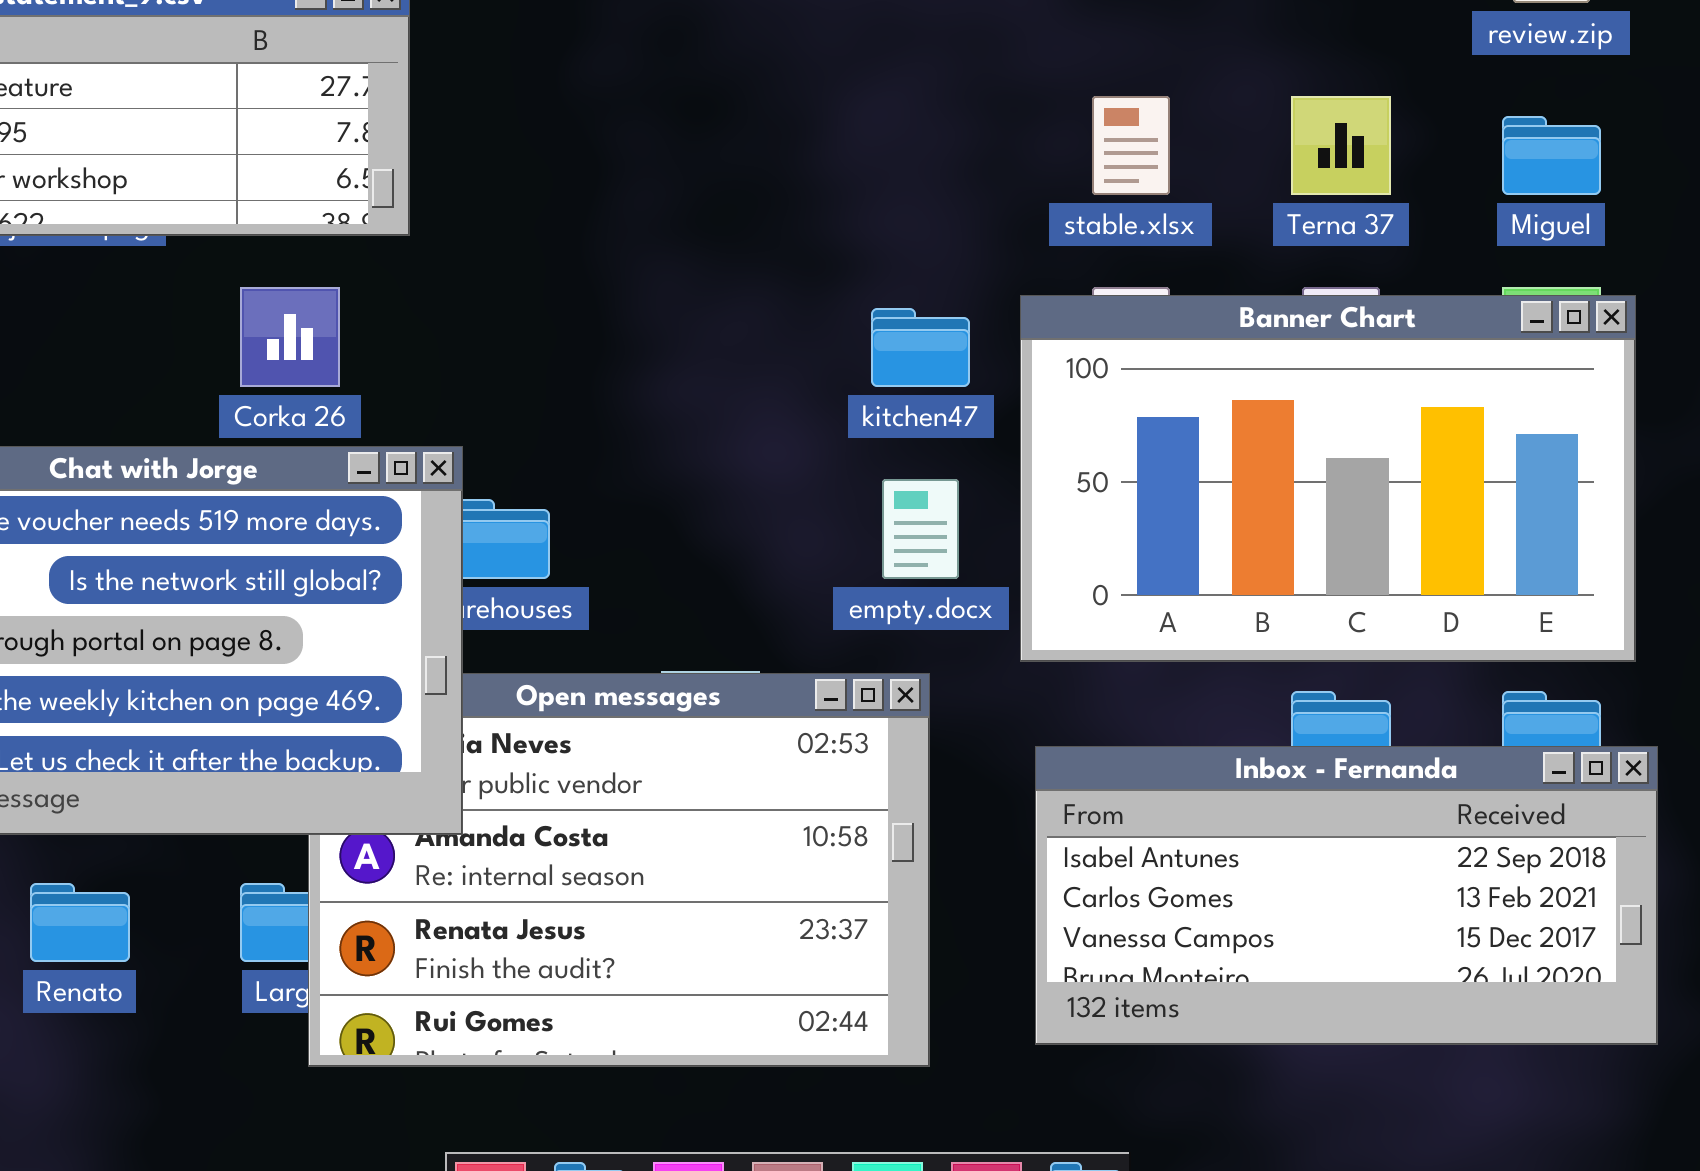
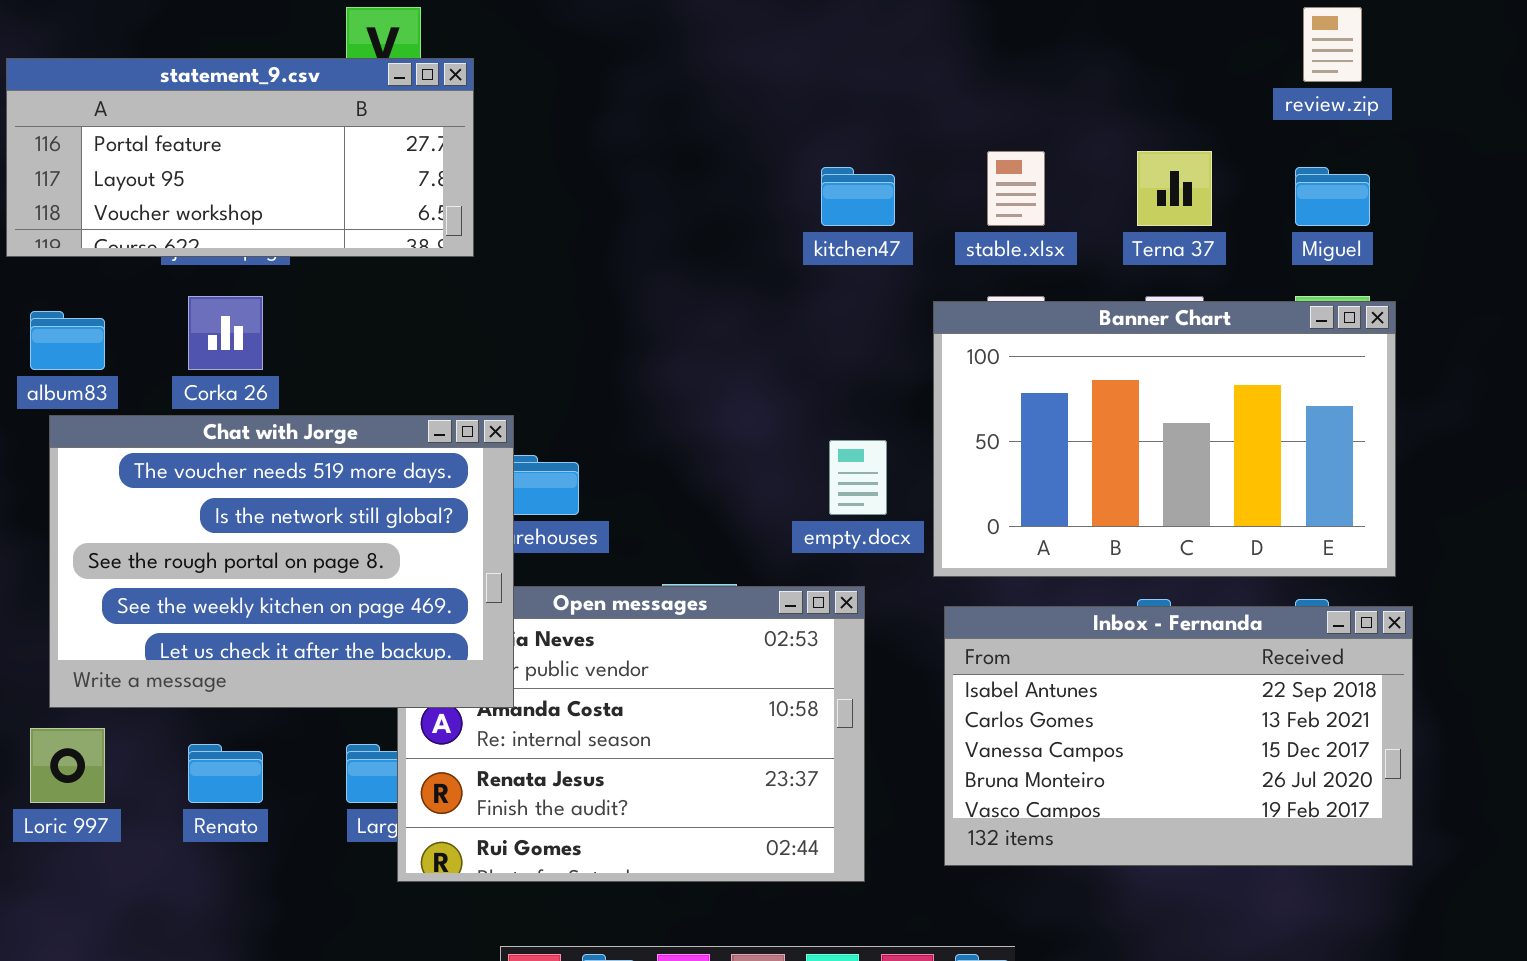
Corka 26: [240,287,340,387] -> [188,296,263,370], moved
kitchen47: [871,308,970,387] -> [821,167,895,226], moved
Inbox - Fernanda: [1035,746,1658,1045] -> [944,606,1413,866], resized

